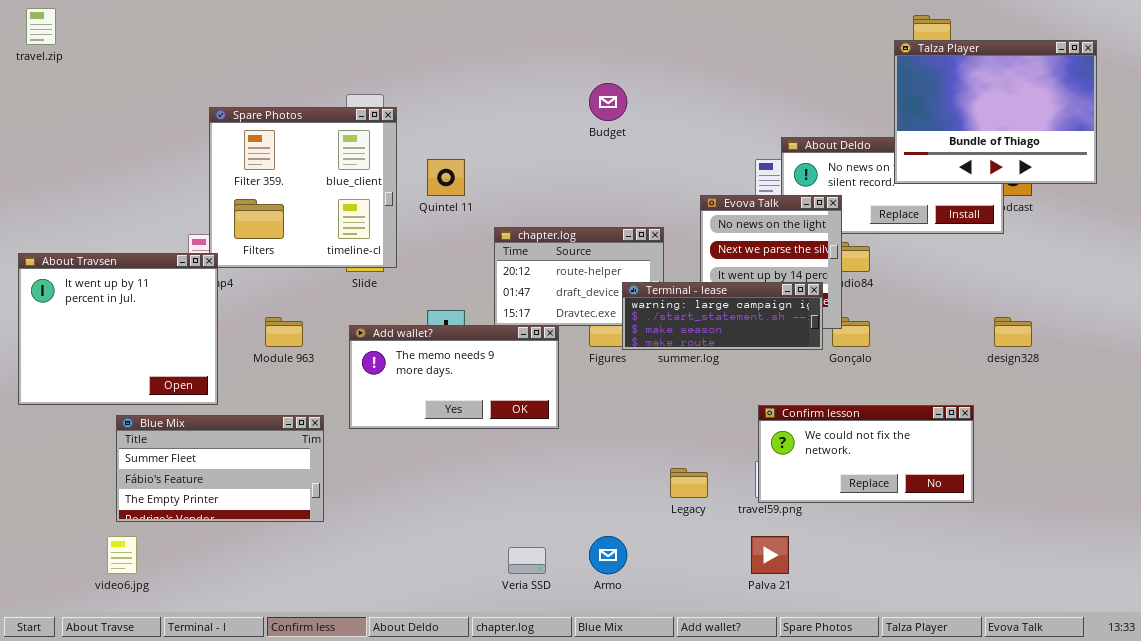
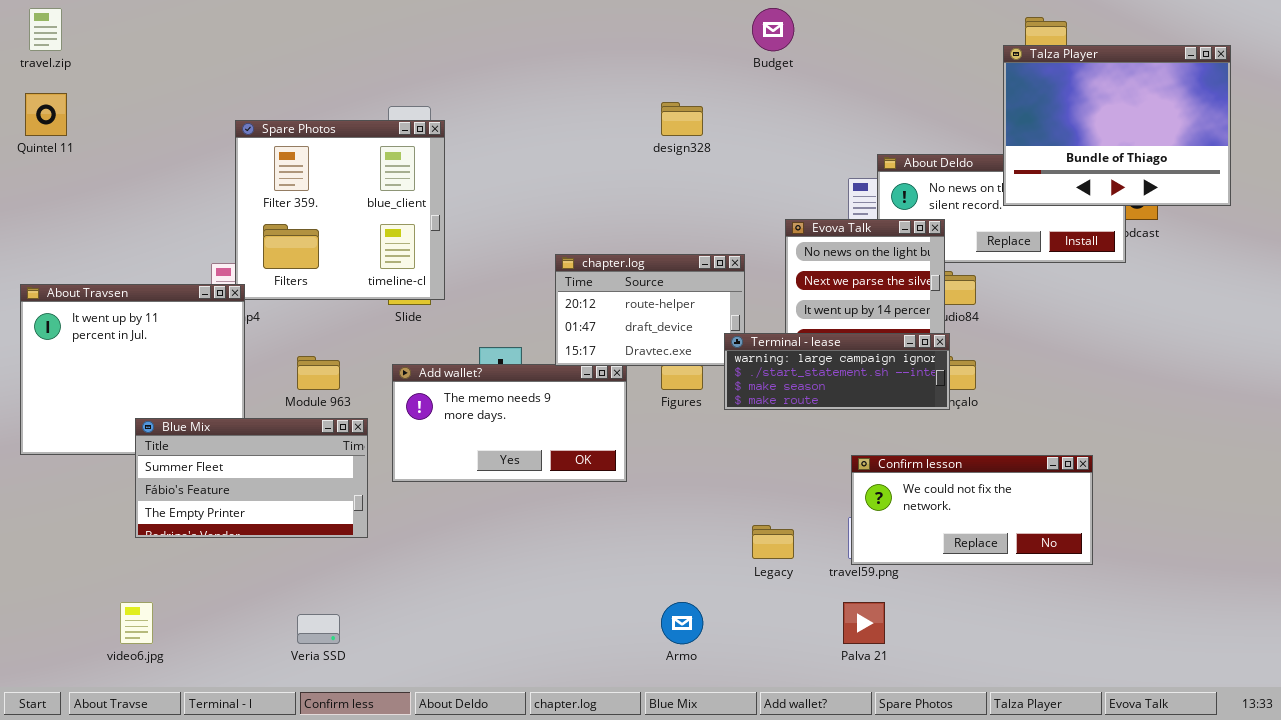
Budget: [589,83,627,121] -> [752,8,794,51], moved
Quintel 11: [427,159,465,196] -> [25,93,67,136], moved
Terminal - lease: [622,282,823,350] -> [724,333,950,410], moved
design328: [994,317,1032,347] -> [661,102,703,136], moved
Blue Mix: [116,415,324,522] -> [135,418,368,538], moved
Veria SSD: [508,547,546,574] -> [297,614,340,644], moved

